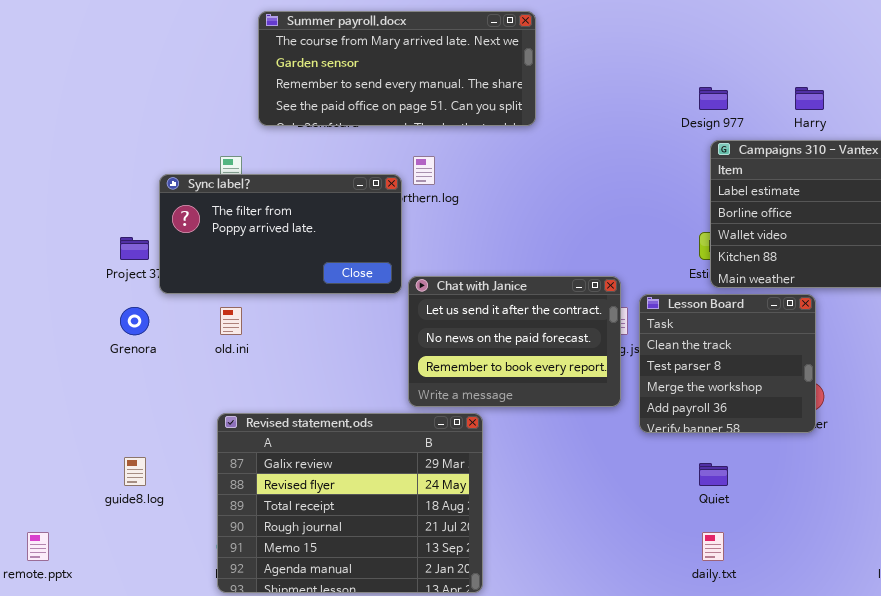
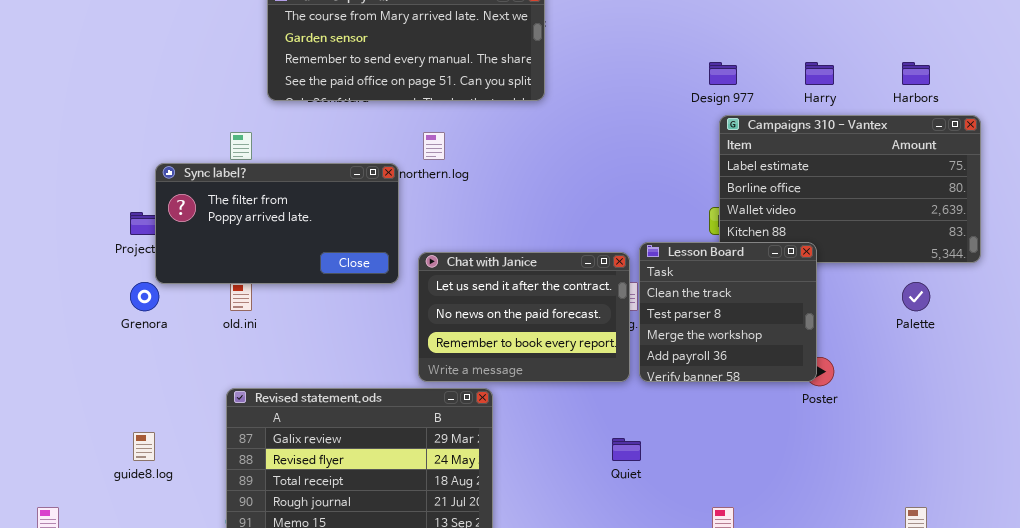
Sync label?: [159,174,402,294] -> [155,163,399,284], moved
Lesson Board: [639,294,816,433] -> [639,242,817,382], moved
Quiet: [699,463,728,486] -> [612,438,641,461], moved

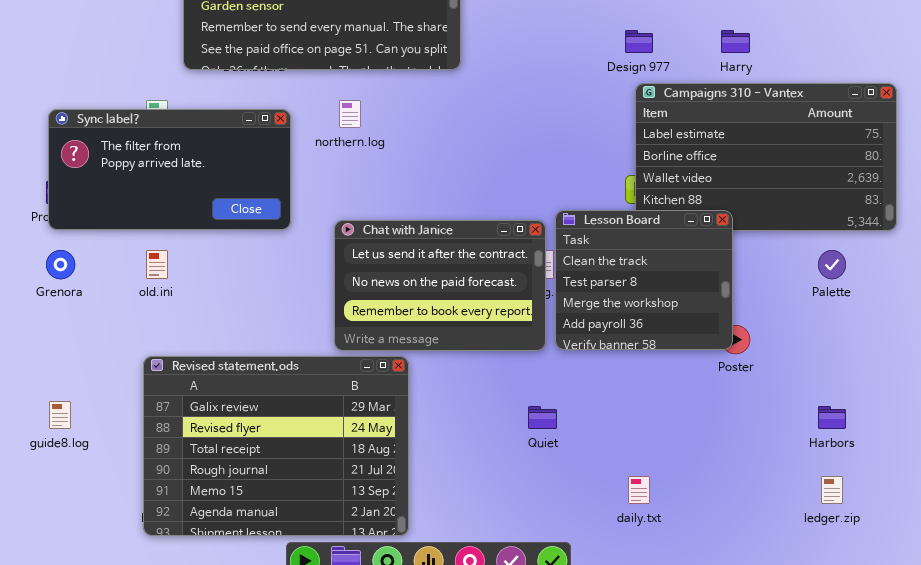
Harbors: [902,62,930,85] -> [818,406,846,429], moved
Sync label?: [155,163,399,284] -> [48,109,291,230], moved

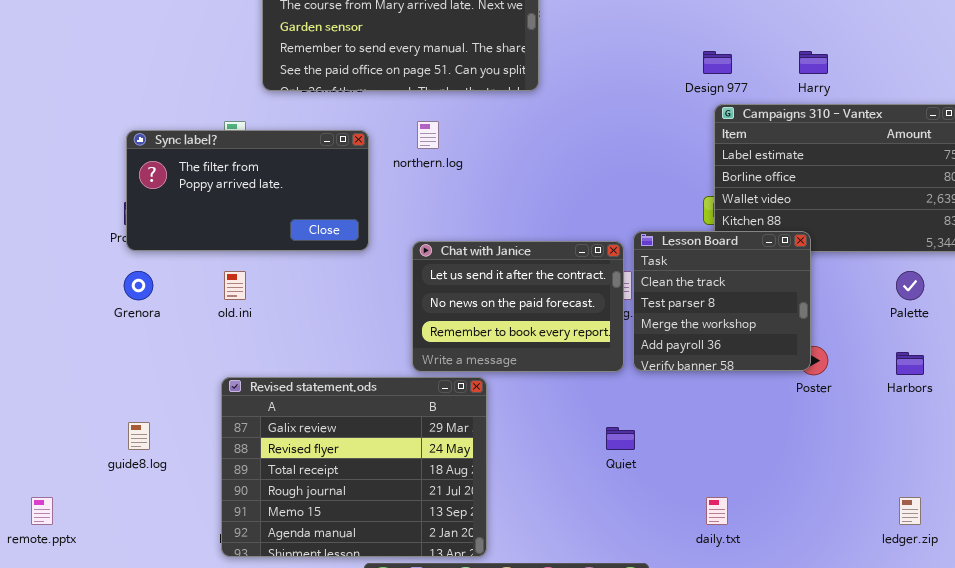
Harbors: [818,406,846,429] -> [896,352,924,375], moved

